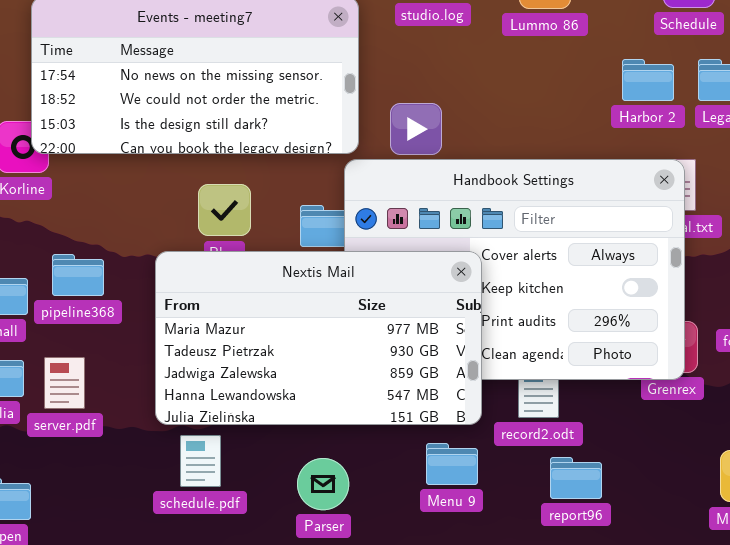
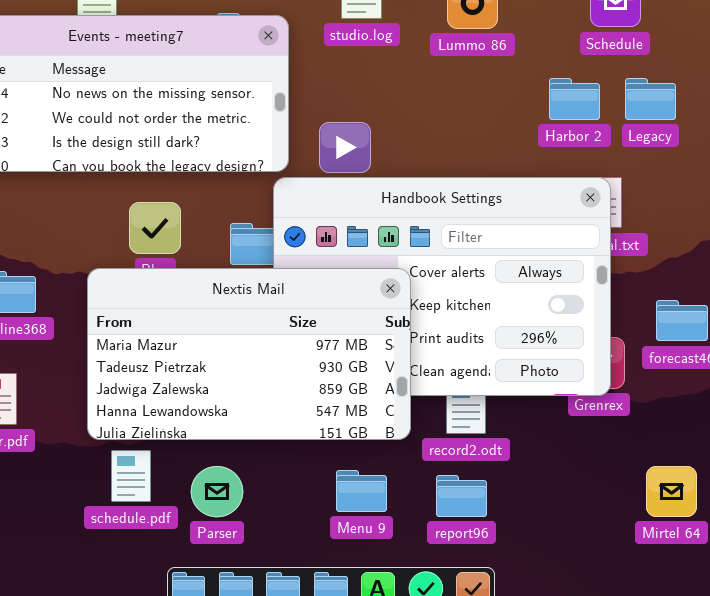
Menu 9: [426,443,478,485] -> [336,470,387,512], moved
report96: [550,457,602,499] -> [436,475,487,517], moved
Parser: [297,458,349,510] -> [191,466,243,517], moved

